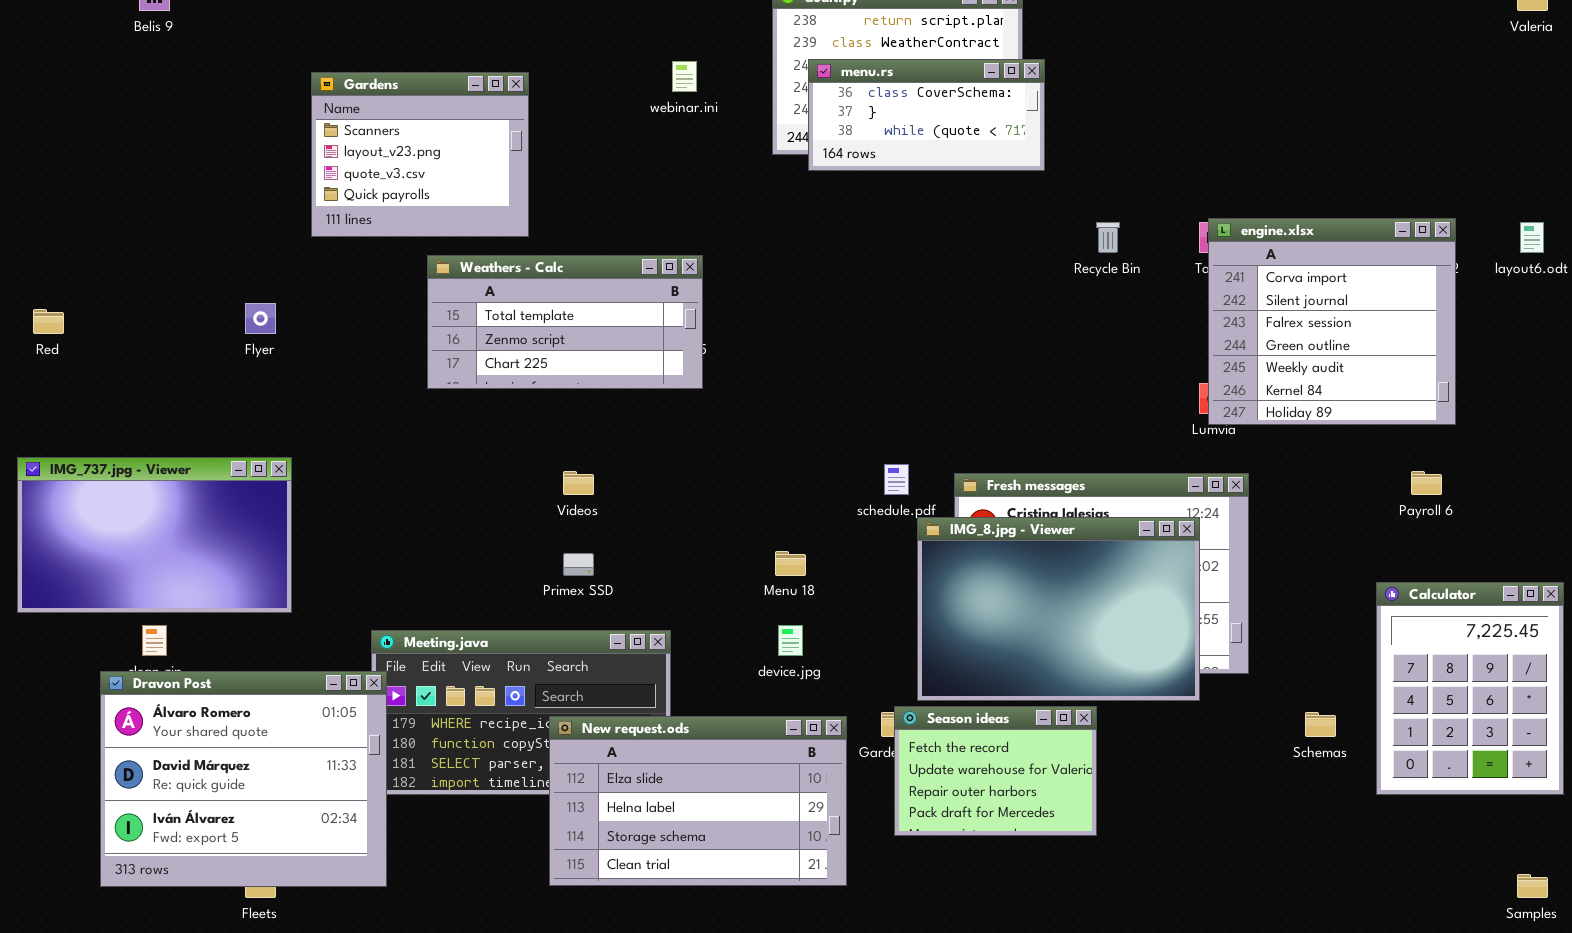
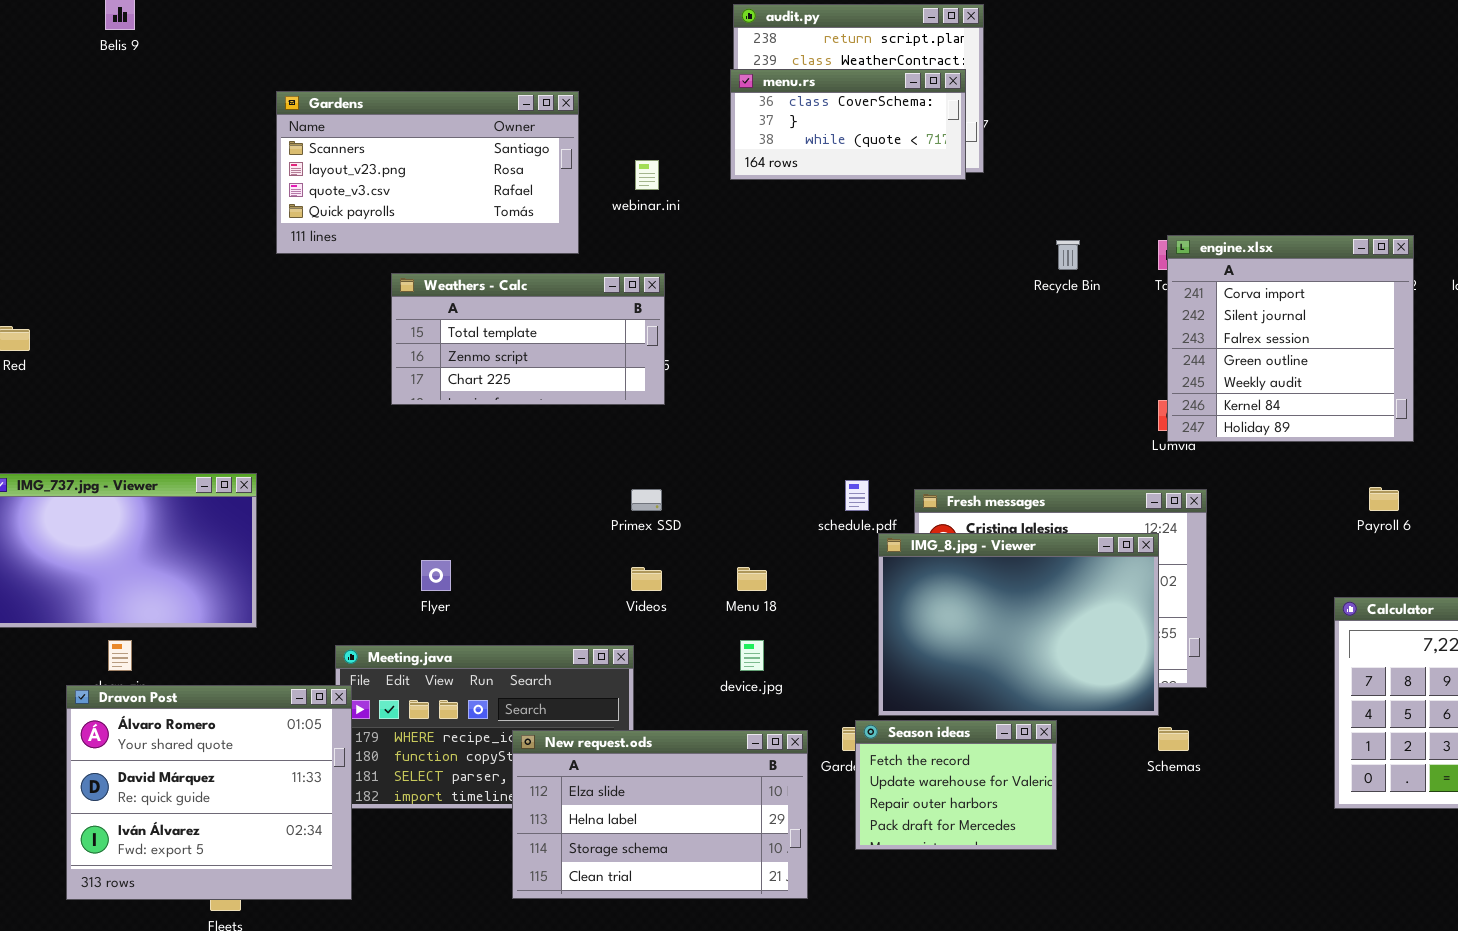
menu.rs: [808,59,1045,171] -> [730,69,966,180], moved
webinar.ini: [672,61,697,92] -> [635,160,659,190], moved
Gardens: [311,72,529,237] -> [276,91,579,254], resized
Flyer: [245,303,276,334] -> [421,560,451,591], moved
Videos: [563,471,594,495] -> [631,567,662,591], moved
Primex SSD: [563,553,594,576] -> [631,489,662,511], moved
Schemas: [1305,712,1336,737] -> [1158,727,1189,751], moved

